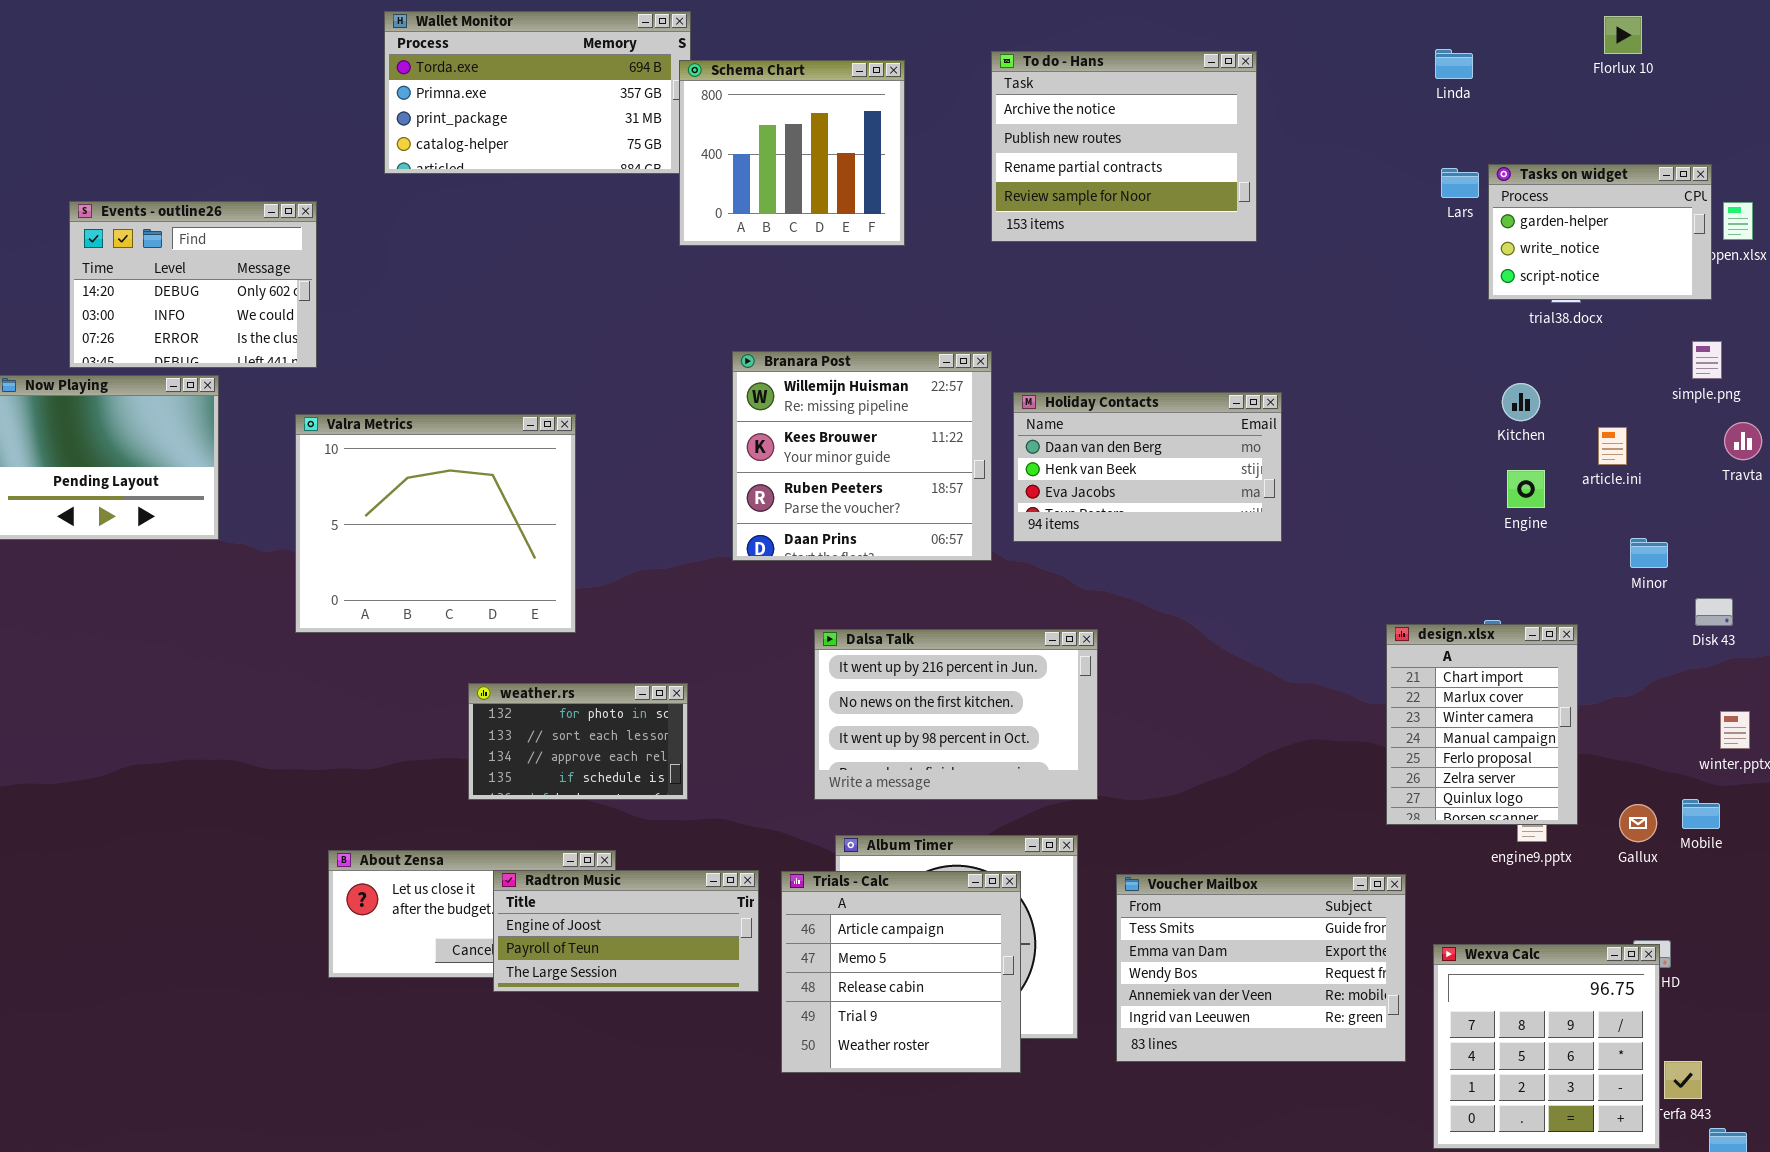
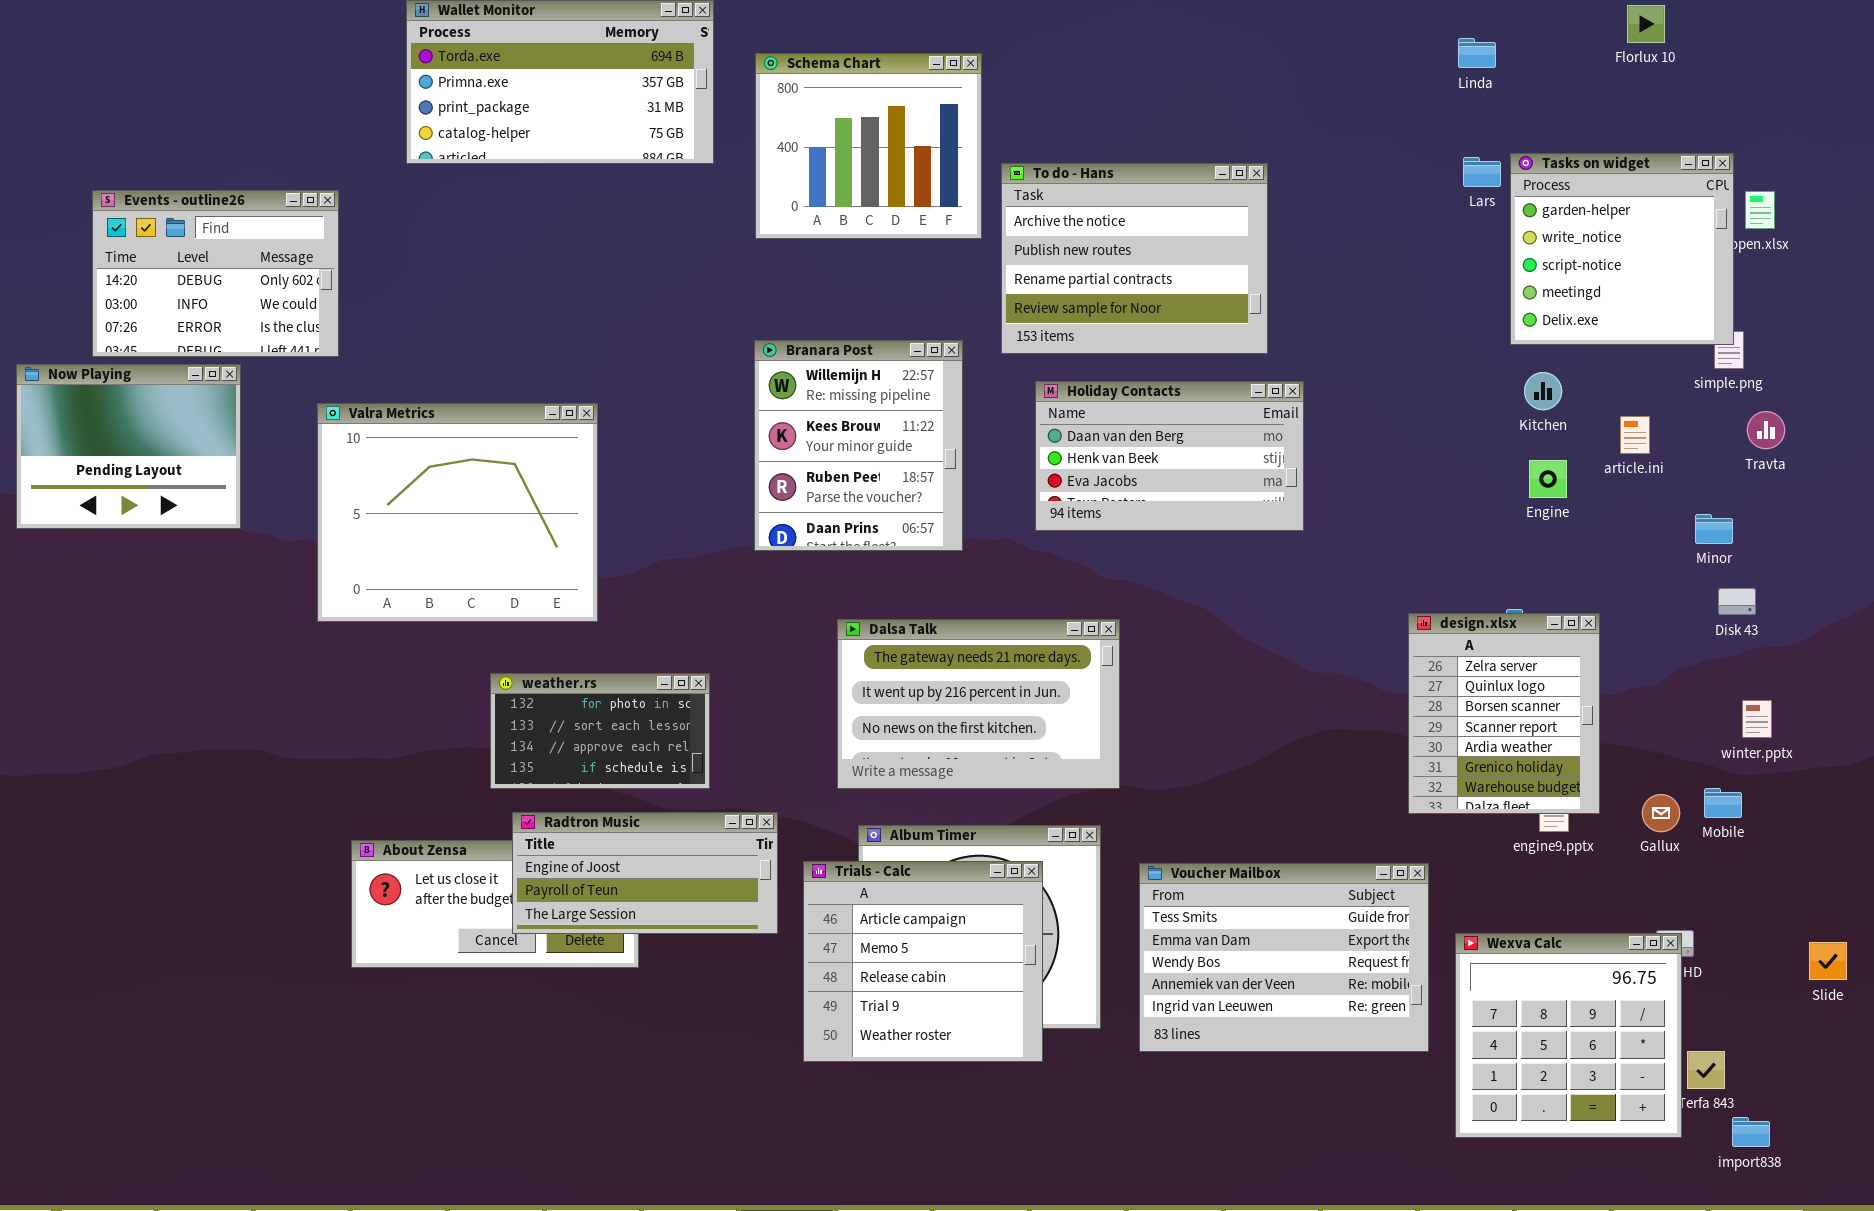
To do - Hans: [991,51,1257,242] -> [1001,163,1268,354], moved
Schema Chart: [679,60,905,246] -> [755,53,982,239], moved
Tasks on widget: [1488,164,1712,300] -> [1510,153,1734,345], resized
Branara Post: [732,351,992,561] -> [754,340,963,551], resized
Minor: [1630,538,1668,568] -> [1695,514,1733,544], moved
design.xlsx: [1386,624,1578,825] -> [1408,613,1600,814], scrolled down 5 rows
Dalsa Talk: [814,629,1098,800] -> [837,619,1120,789], scrolled up 1 row
Radtron Music: [493,870,759,992] -> [512,812,778,934], moved

